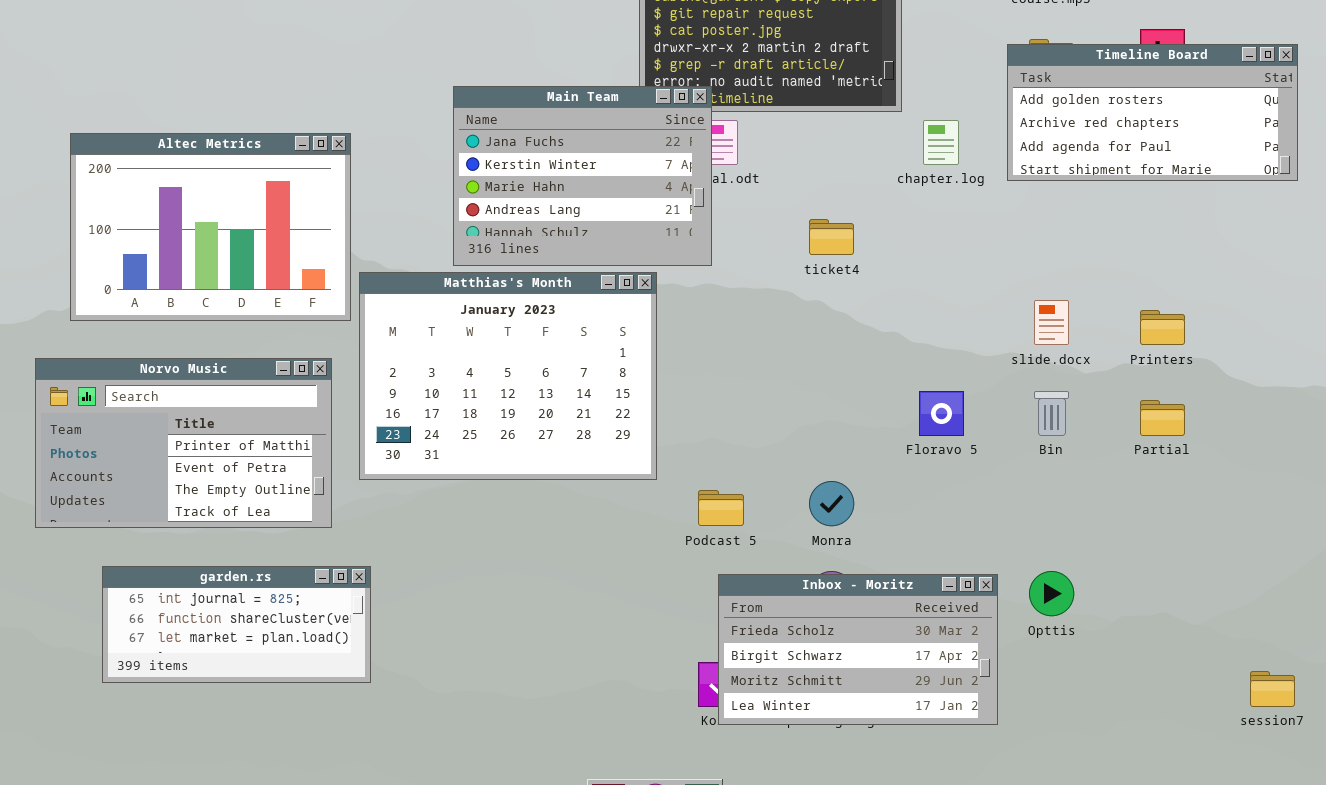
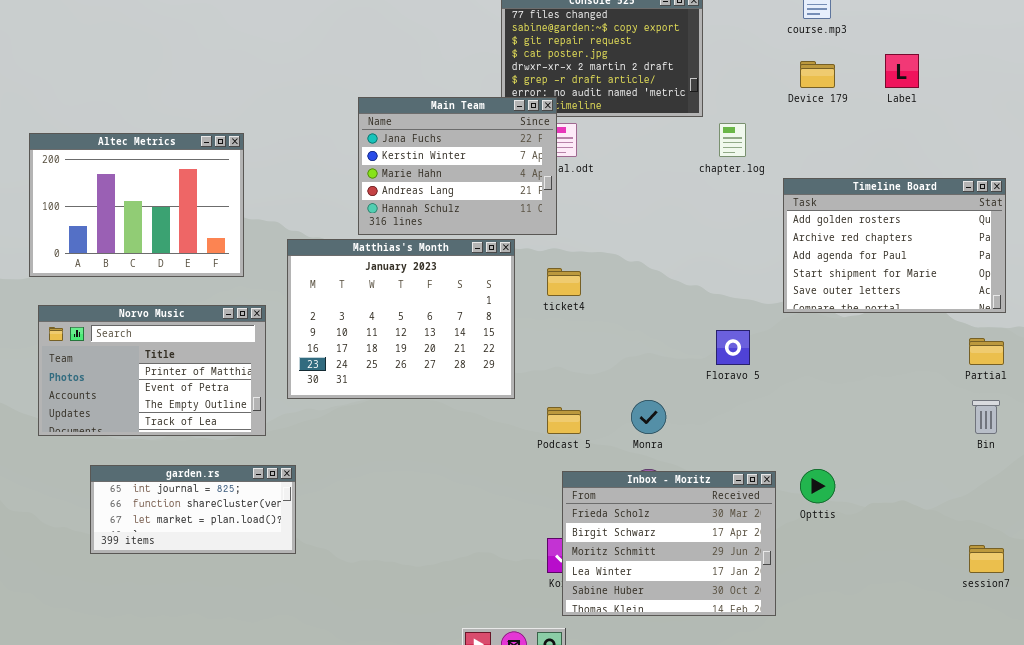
Timeline Board: [1007,44,1298,181] -> [783,178,1006,313], moved, resized
Altec Metrics: [70,133,351,321] -> [29,133,244,277], moved
ticket4: [809,219,854,255] -> [547,268,581,296], moved
Bin: [1034,391,1069,436] -> [972,400,1000,434], moved
Partial: [1140,400,1185,436] -> [969,338,1004,365], moved
Inbox - Moritz: [718,574,998,725] -> [562,471,776,616], resized

